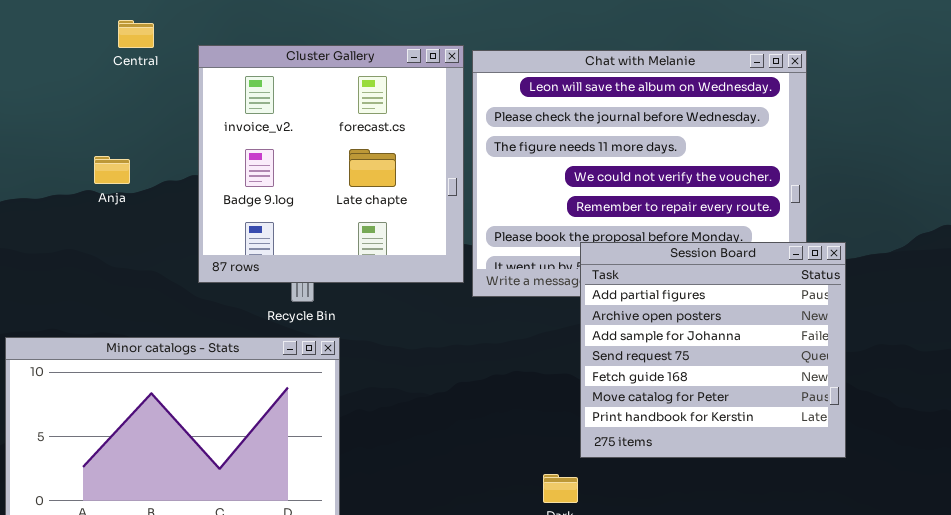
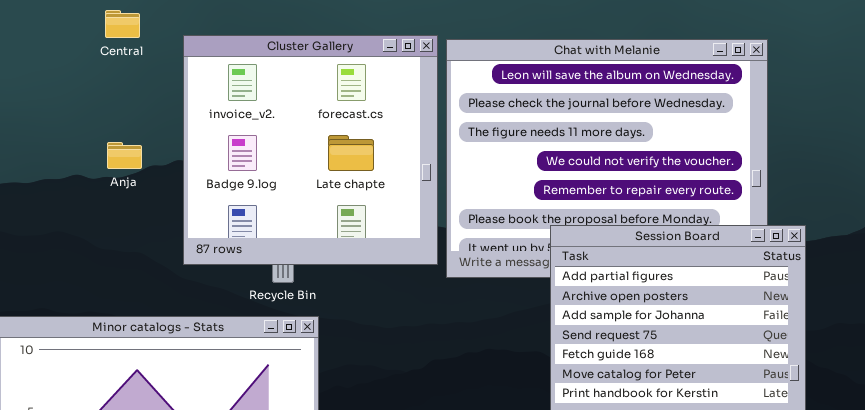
Anja: [94,156,130,184] -> [107,142,142,169], moved

